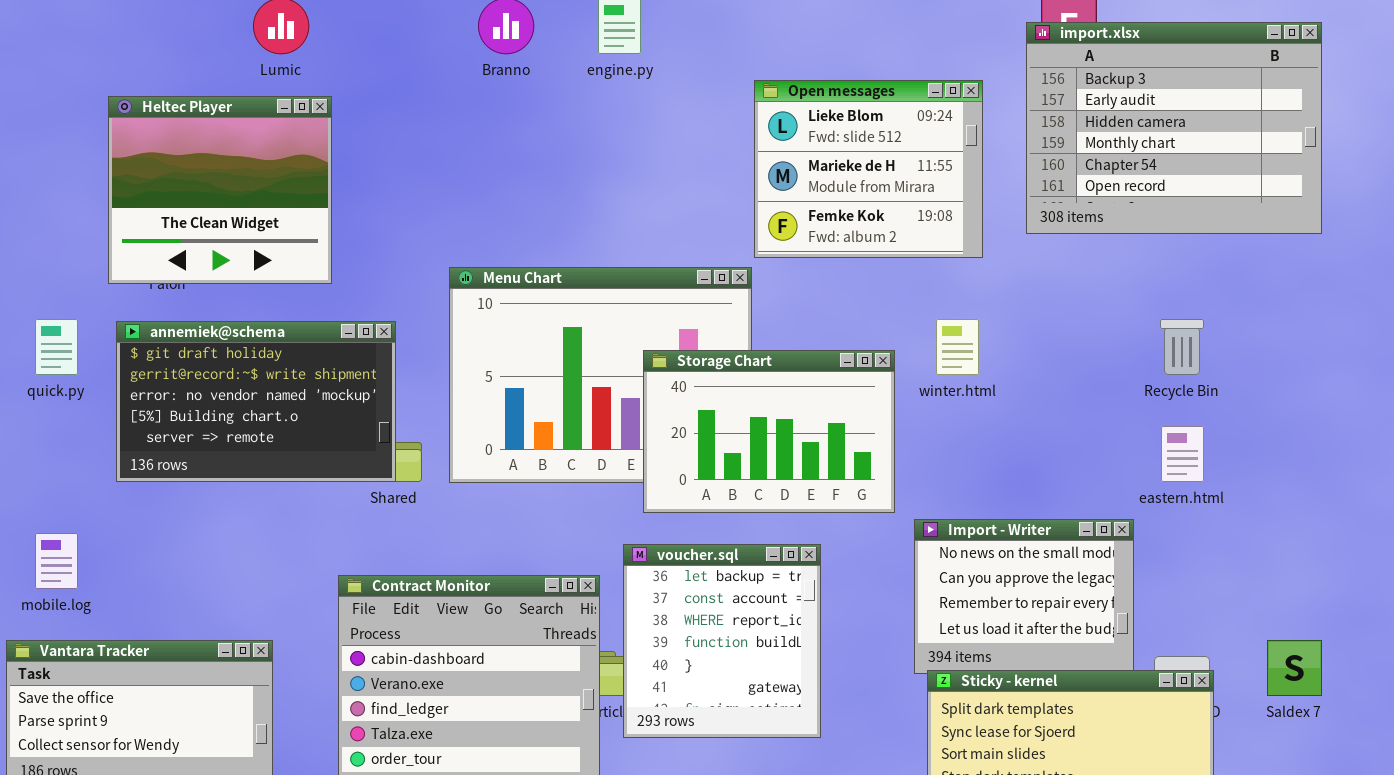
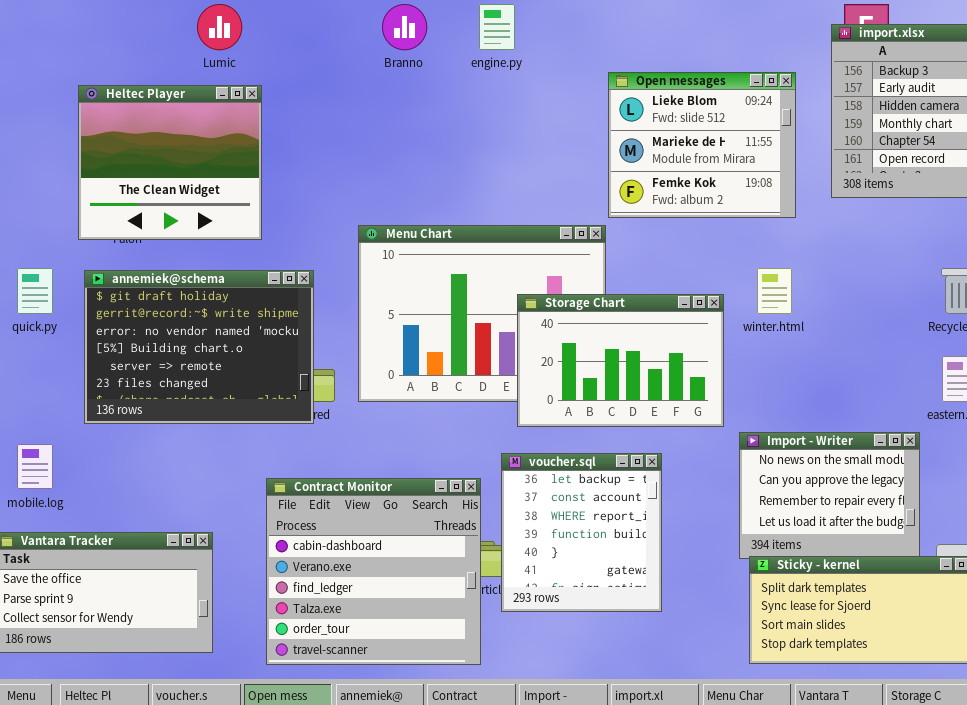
annemiek@schema: [116,321,396,482] -> [84,270,314,424], resized

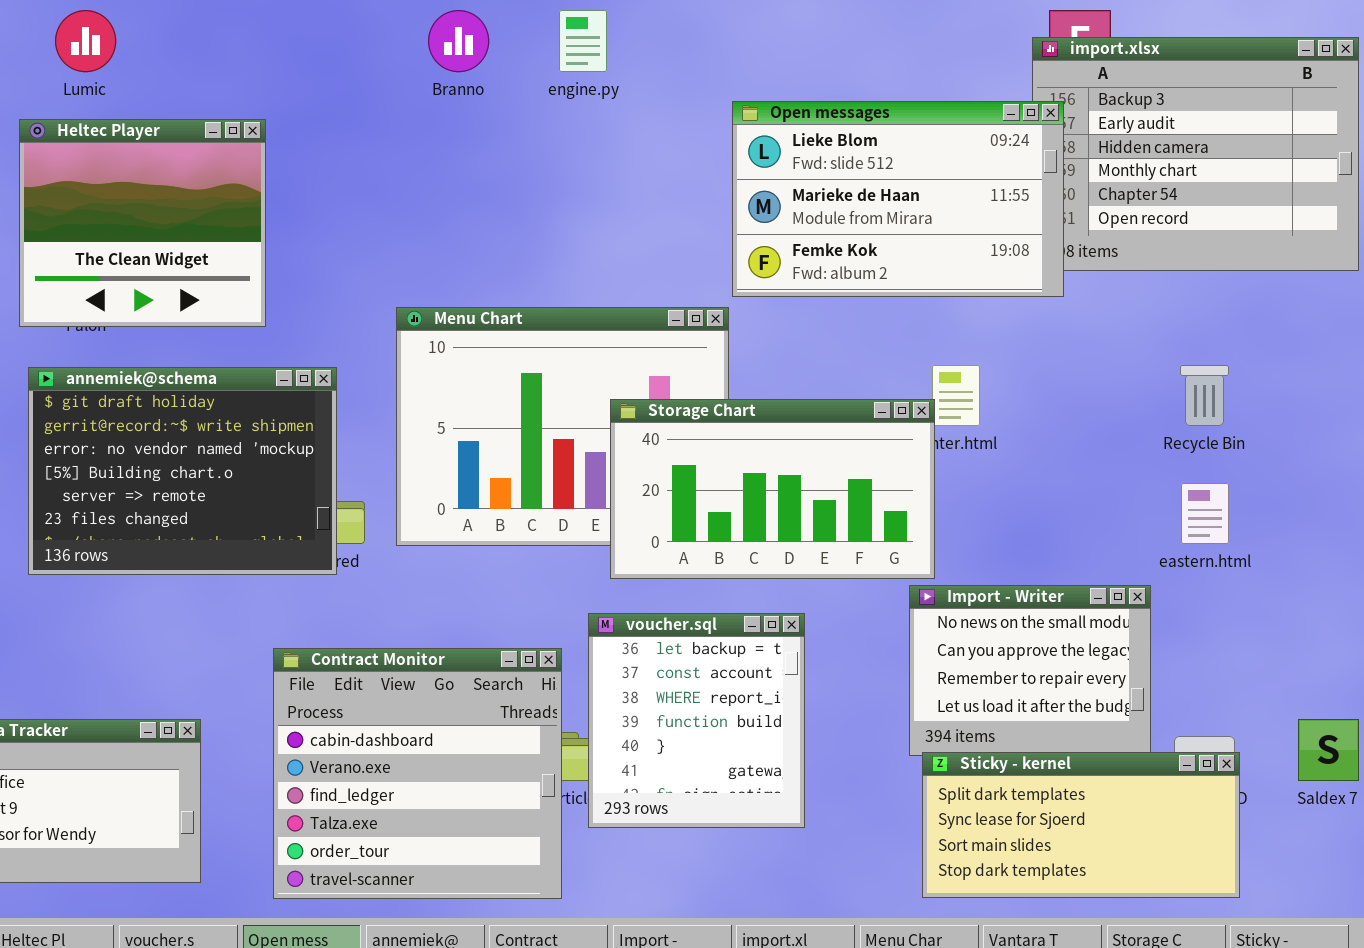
Lumic: [197,4,242,50] -> [55,10,116,72], moved
Open messages: [608,72,796,218] -> [732,101,1064,297], resized
Storage Chart: [517,294,724,427] -> [610,399,935,579], resized

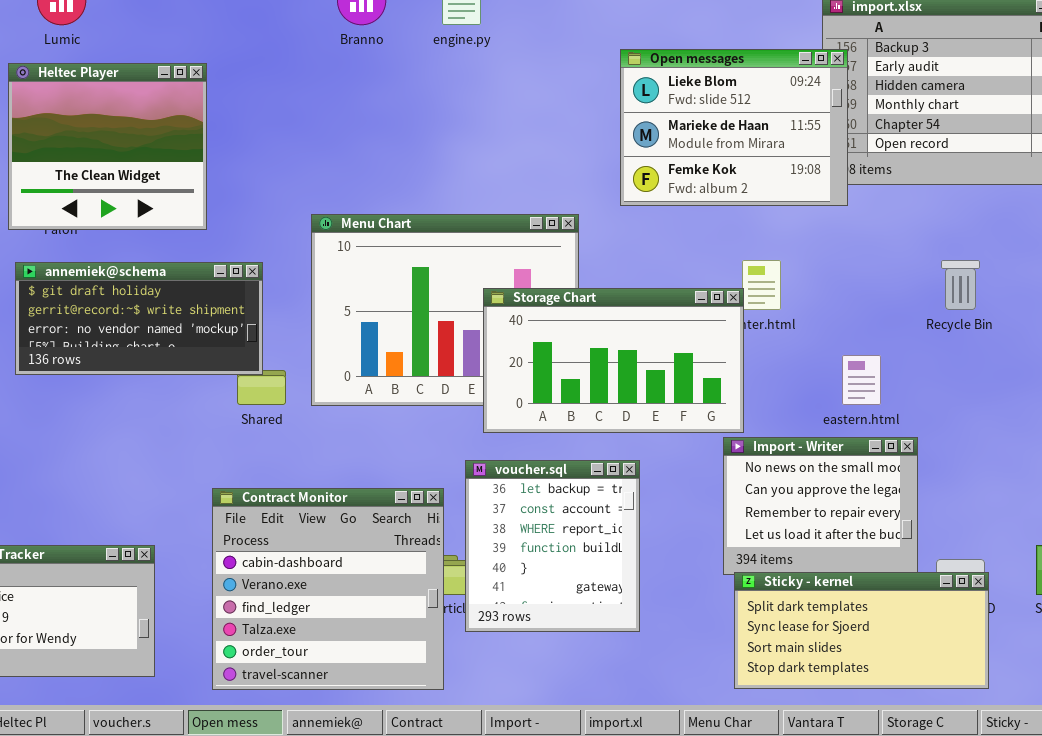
Open messages: [732,101,1064,297] -> [620,49,848,206], resized
annemiek@schema: [28,367,337,575] -> [15,262,263,375], resized
eastern.html: [1181,483,1229,544] -> [842,355,881,405], moved

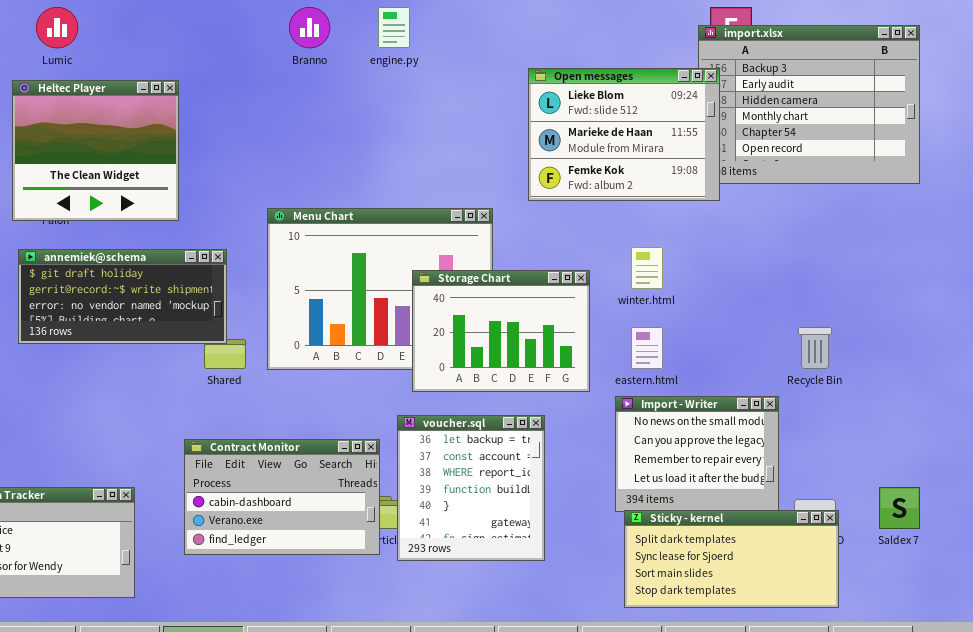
Recycle Bin: [941,260,980,310] -> [798,327,832,369], moved
Storage Chart: [483,288,744,433] -> [412,270,590,392], resized
eastern.html: [842,355,881,405] -> [631,327,663,369], moved
Contract Monitor: [212,488,444,690] -> [184,439,380,555], resized

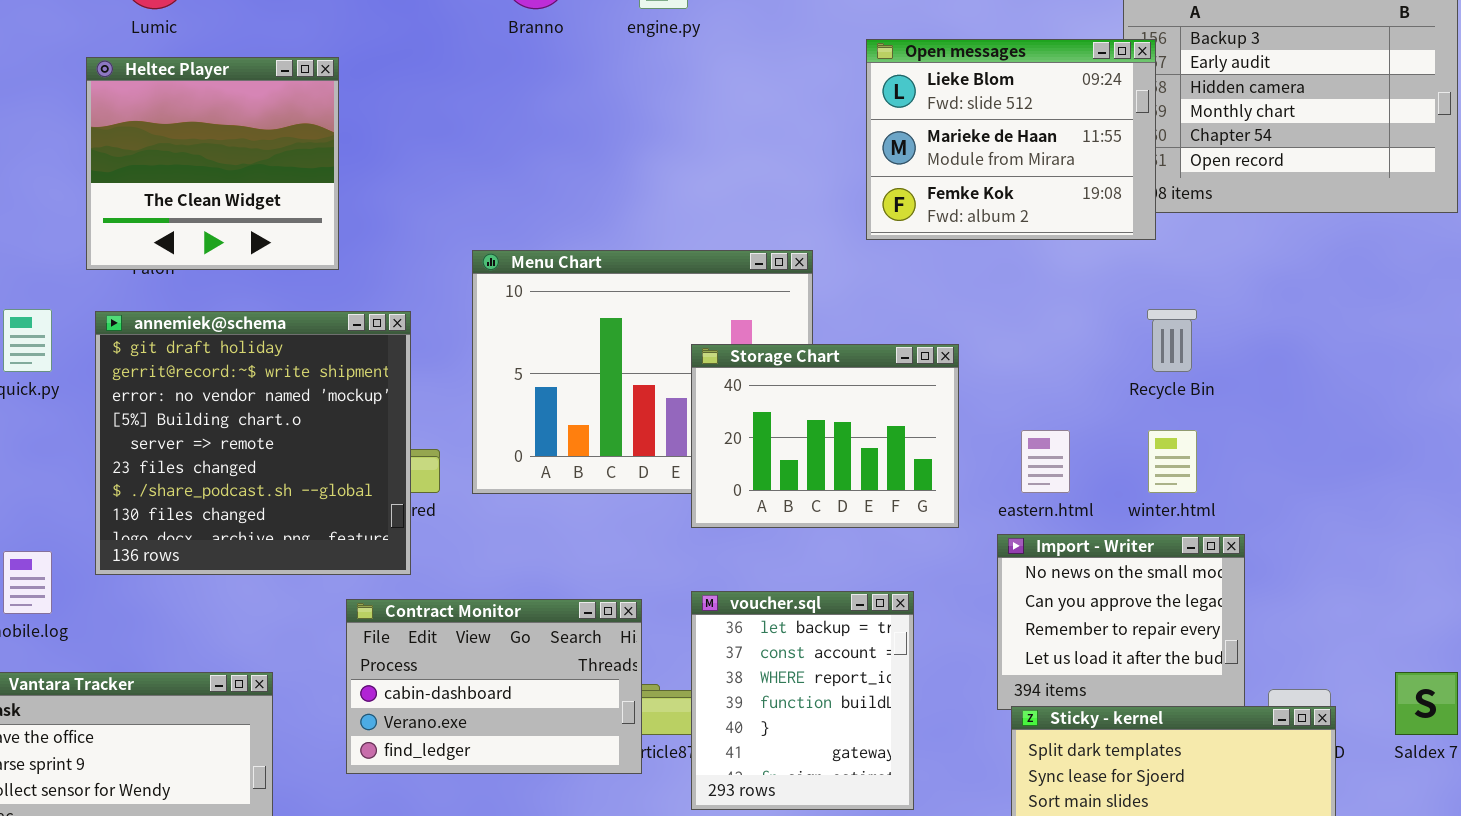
winter.html: [631,247,663,289] -> [1148,430,1197,493], moved
annemiek@schema: [18,249,227,344] -> [95,311,411,575], resized
Recycle Bin: [798,327,832,369] -> [1147,309,1197,372], moved
voucher.sql: [397,415,545,561] -> [691,591,914,810], moved

